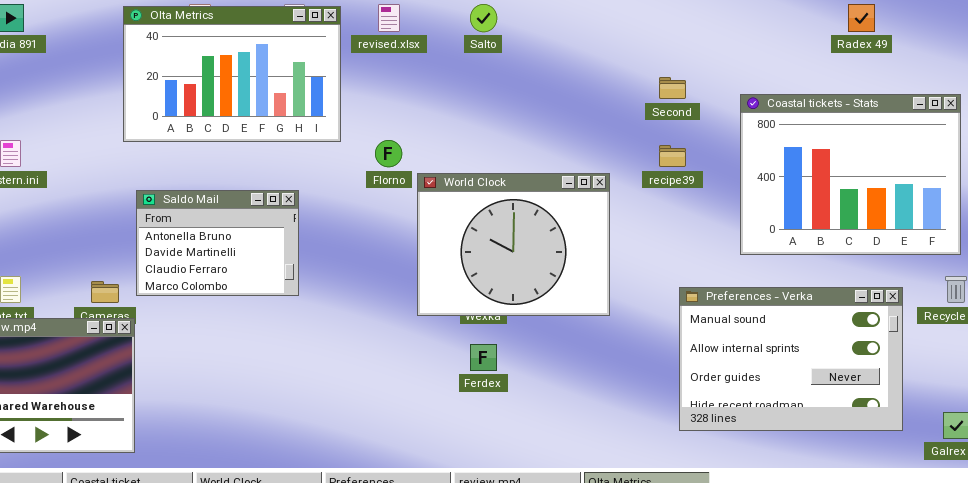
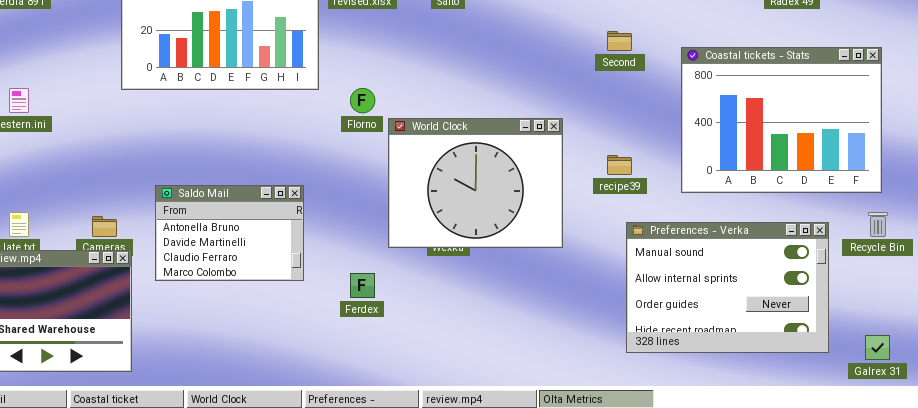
recipe39: [659,145,686,167] -> [607,155,632,175], moved
Saldo Mail: [136,190,299,296] -> [155,185,304,281], moved
Ferdex: [470,344,497,371] -> [350,273,375,298], moved

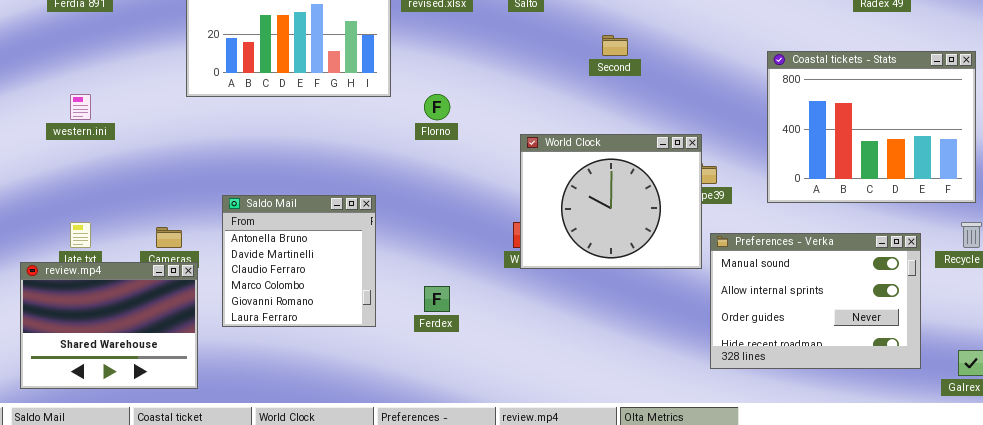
Second: [607,31,632,51] -> [602,35,628,56], moved
World Clock: [388,118,563,248] -> [520,134,702,269], moved
Saldo Mail: [155,185,304,281] -> [222,195,376,327], resized

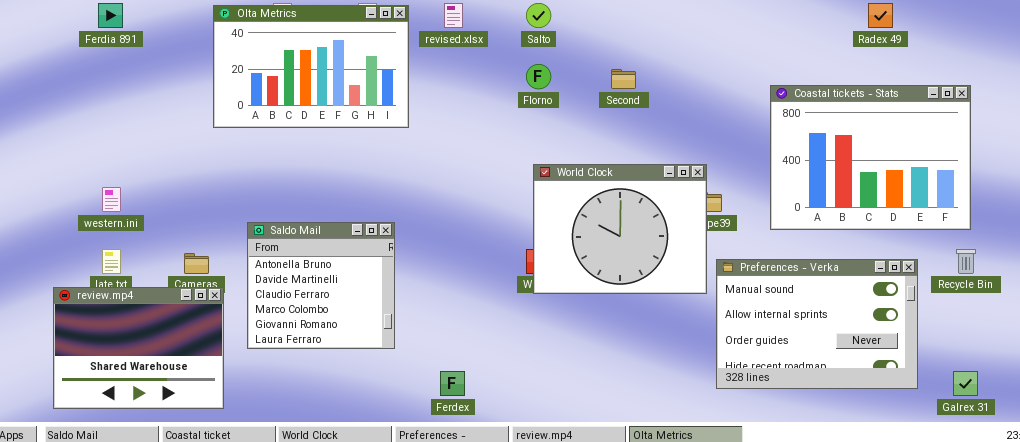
western.ini: [70,94,91,120] -> [102,187,121,212], moved
Florno: [424,94,450,120] -> [526,64,551,89], moved
Ferdex: [424,286,450,312] -> [440,371,465,396], moved

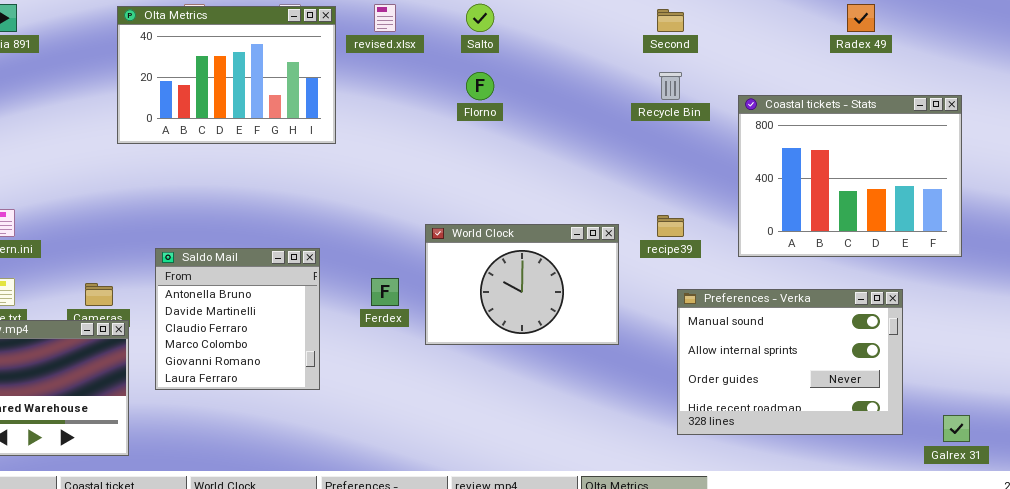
Second: [611,69,636,89] -> [657,9,684,32], moved
World Clock: [533,164,707,294] -> [425,224,619,345], moved, resized
Recycle Bin: [956,249,976,274] -> [659,72,682,100], moved
Ferdex: [440,371,465,396] -> [371,278,399,306], moved

